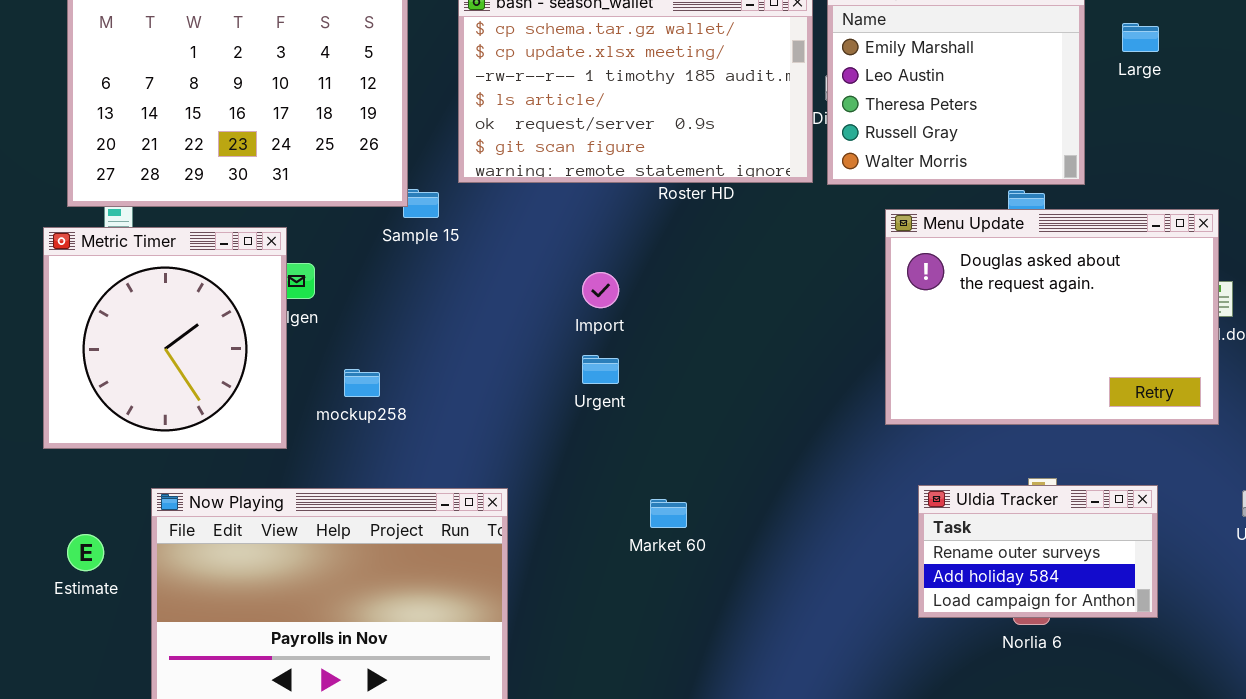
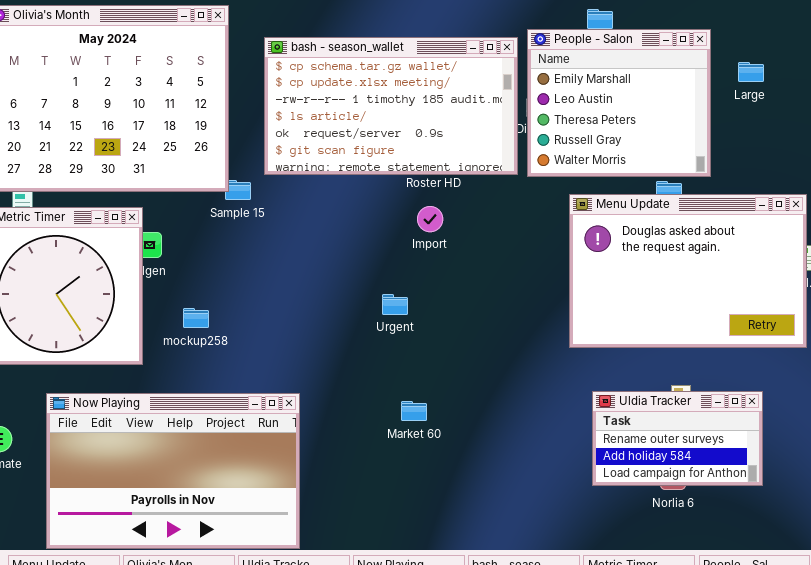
Import: [582,272,619,308] -> [417,206,443,232], moved
Urgent: [582,355,619,384] -> [382,294,408,315], moved

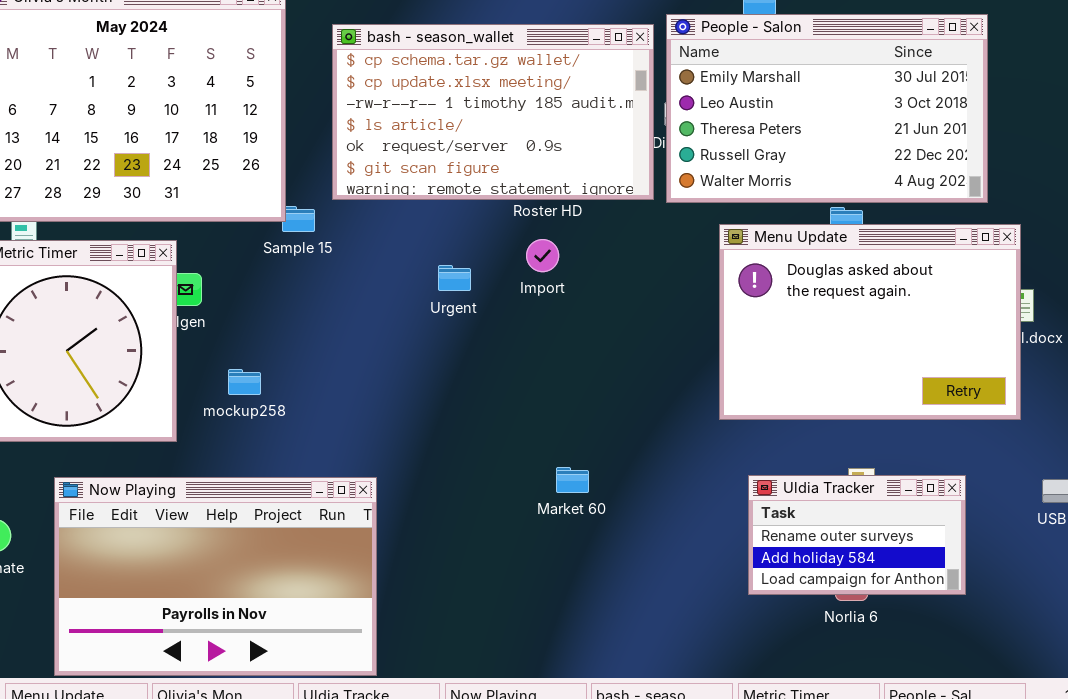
People - Salon: [527,29,711,177] -> [666,14,988,203], resized
Urgent: [382,294,408,315] -> [438,265,471,291], moved
Market 60: [401,401,427,421] -> [556,467,589,493], moved

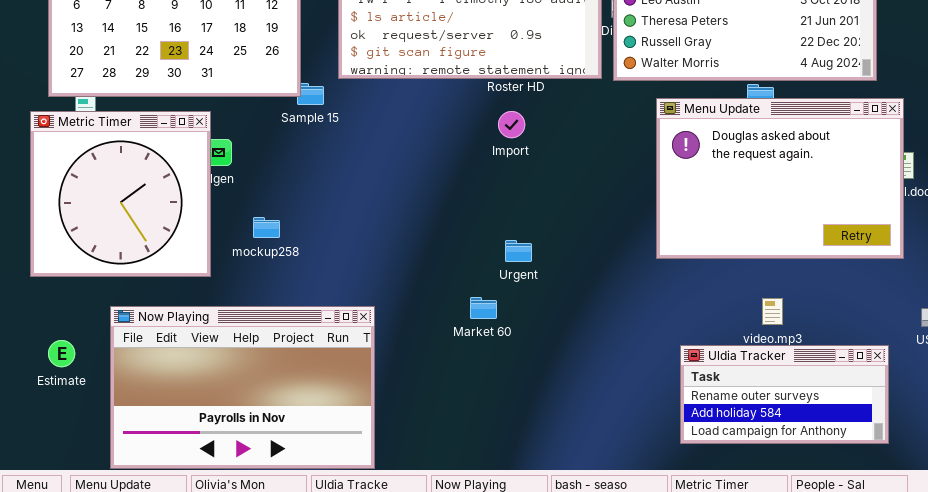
Urgent: [438,265,471,291] -> [505,240,532,262], moved
Market 60: [556,467,589,493] -> [470,297,497,319], moved
Uldia Tracker: [748,475,966,595] -> [680,345,889,444], moved, resized

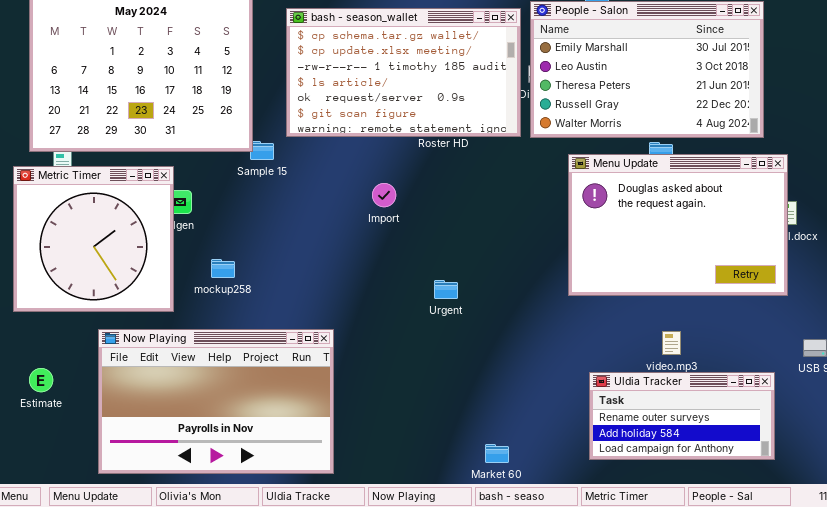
Import: [498,111,525,138] -> [372,183,396,207], moved
Market 60: [470,297,497,319] -> [485,444,509,463], moved
Now Playing: [110,306,375,469] -> [98,329,334,474], moved

